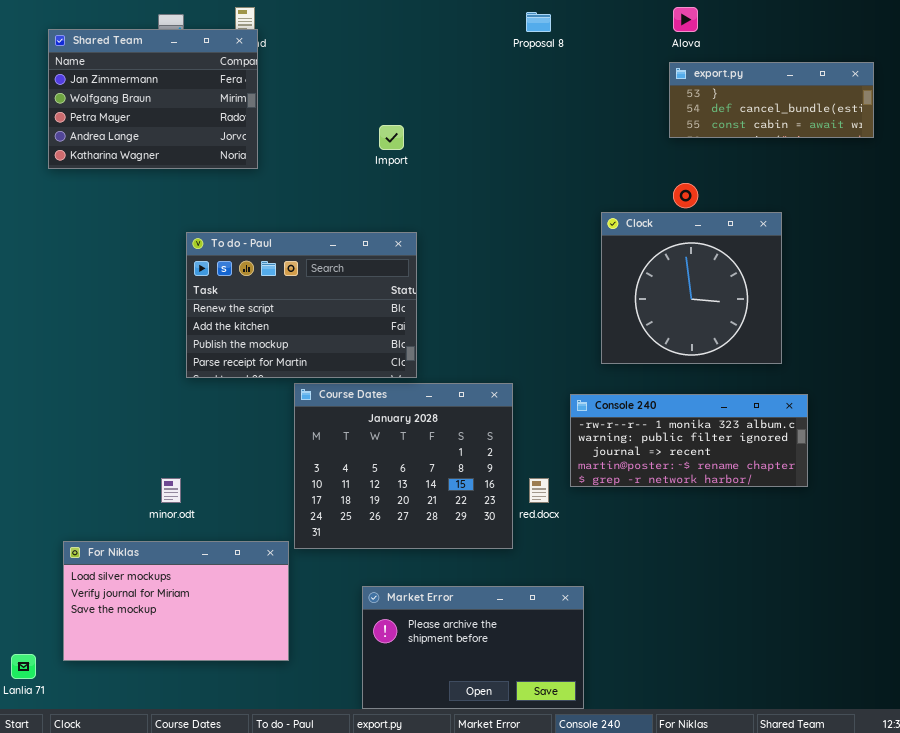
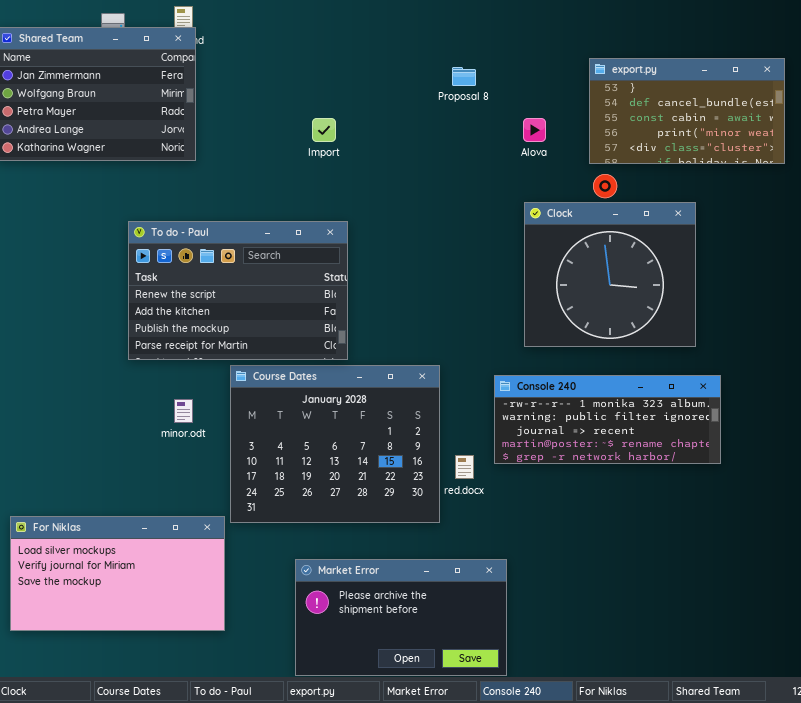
Alova: [673,7,698,32] -> [523,118,546,142], moved
Proposal 8: [526,12,551,32] -> [452,67,476,86], moved
export.py: [669,62,874,138] -> [589,58,785,164], resized
minor.odt: [161,478,181,503] -> [174,399,193,423], moved

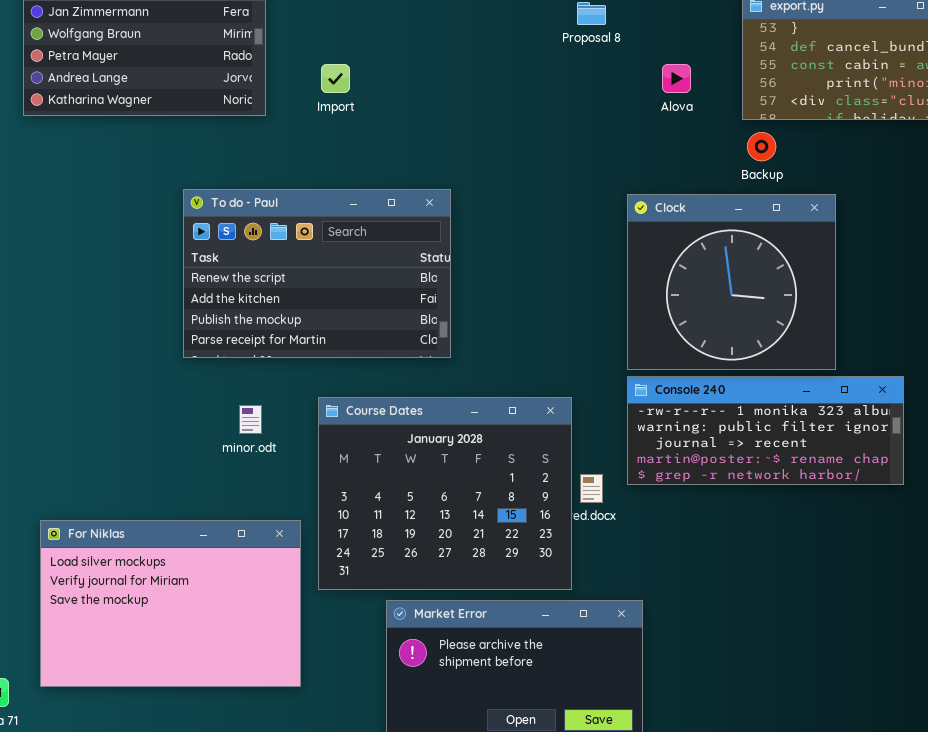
Import: [312,118,336,142] -> [321,64,350,93], moved
Clock: [524,202,696,347] -> [627,194,836,370], moved
Course Dates: [230,365,440,523] -> [318,397,572,590], moved
For Niklas: [10,516,225,631] -> [40,520,301,687], resized

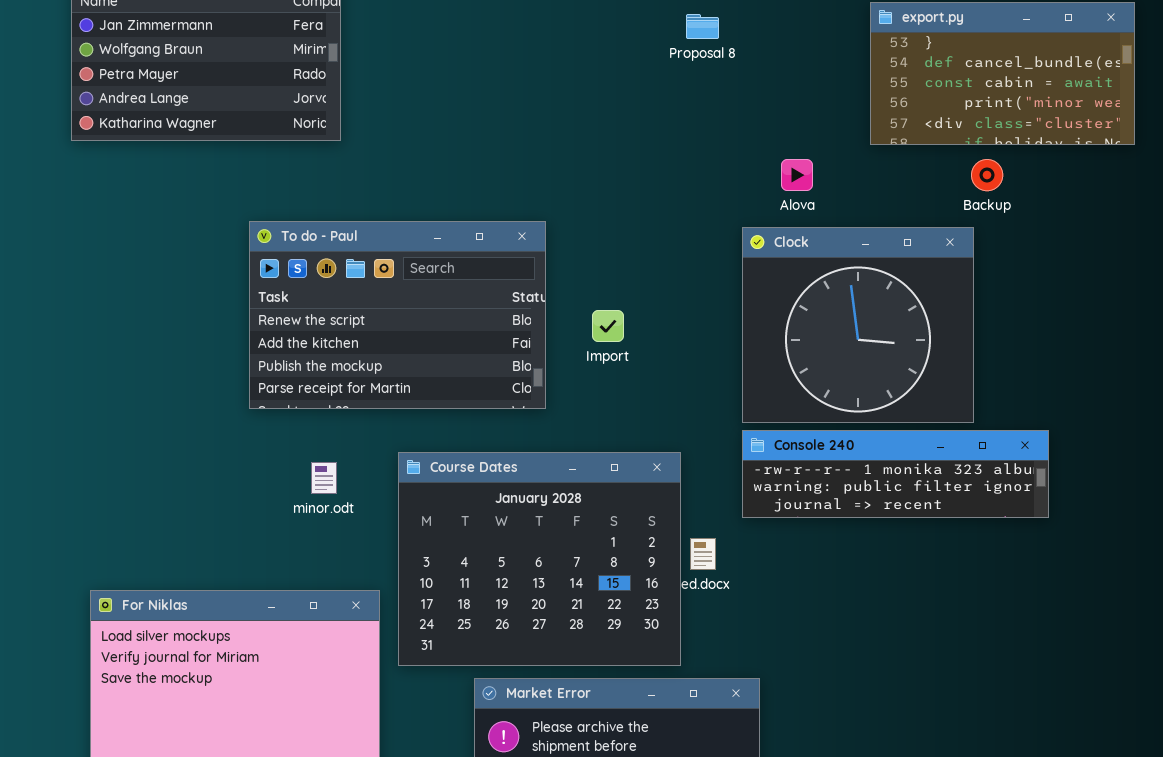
Import: [321,64,350,93] -> [592,310,624,342], moved
Alova: [662,64,691,93] -> [781,159,813,191], moved
Backup: [747,132,776,161] -> [971,159,1003,191], moved
Console 240: [627,376,904,485] -> [742,430,1049,518], resized

